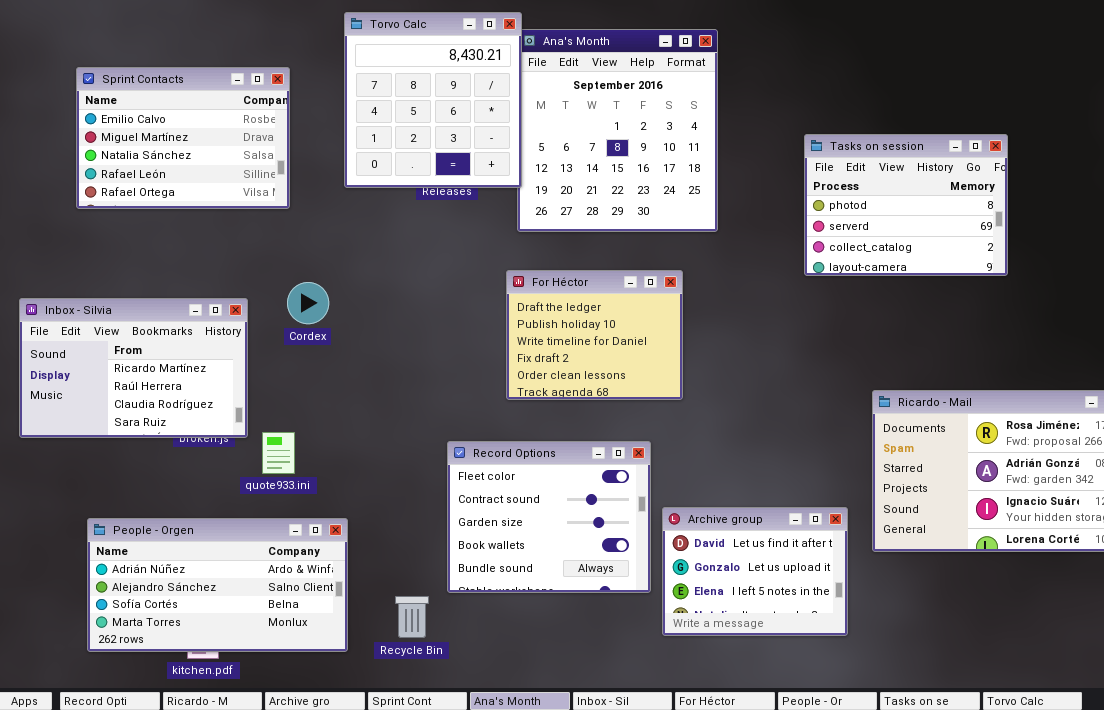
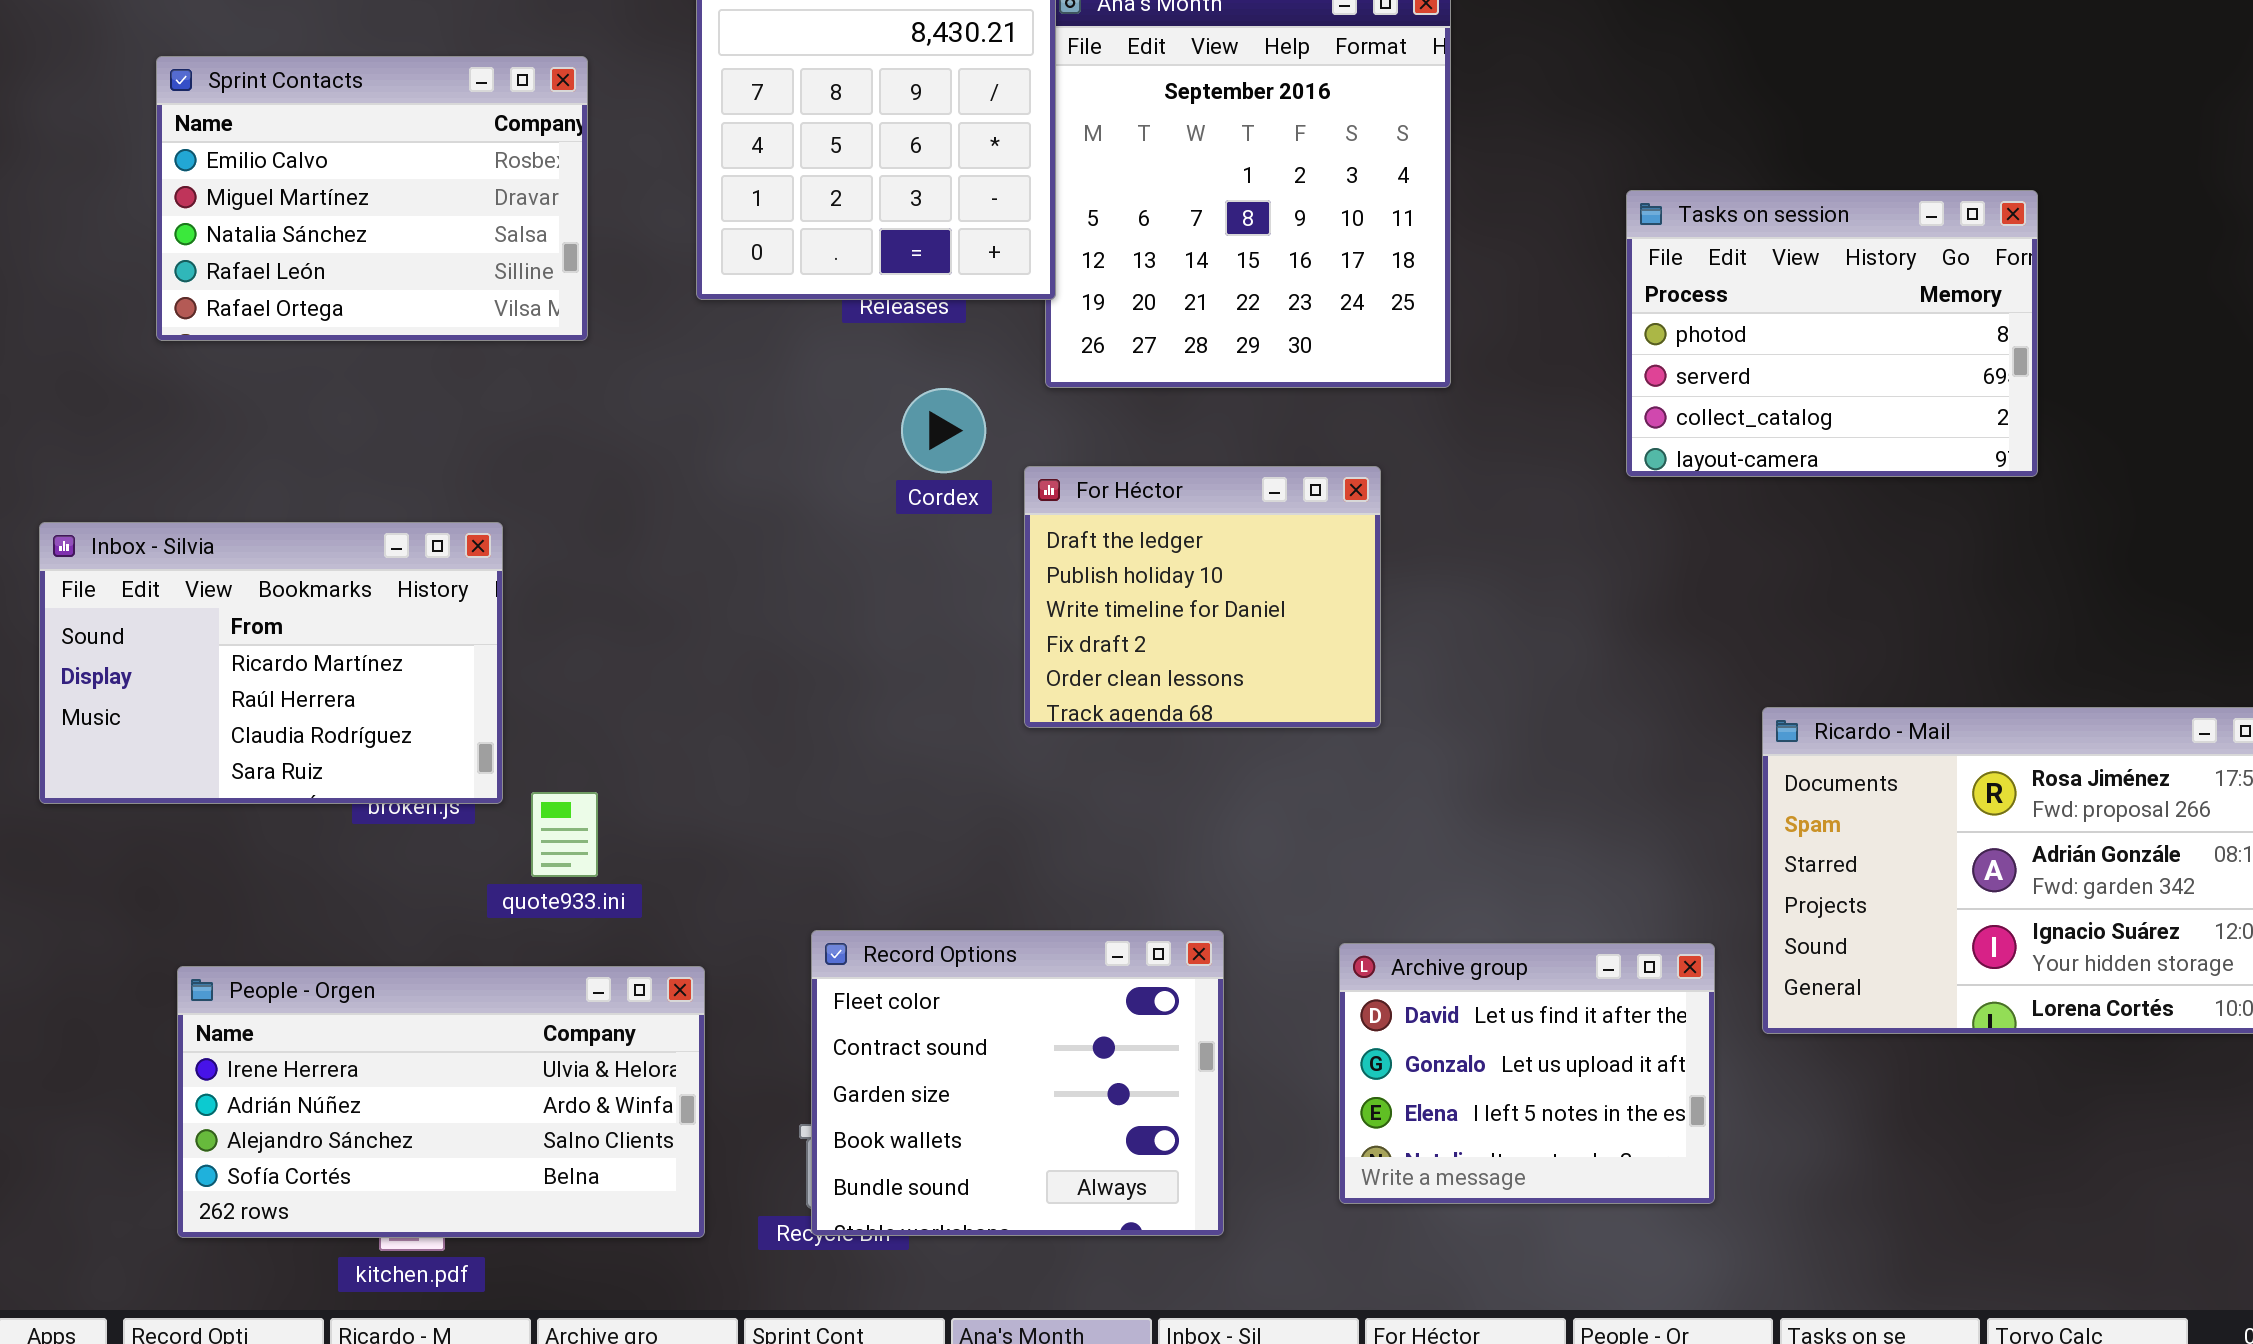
Cordex: [287,282,329,324] -> [901,388,986,473], moved
Record Options: [447,441,651,593] -> [811,930,1224,1236], moved
People - Orgen: [87,518,348,652] -> [177,966,705,1238], scrolled up 1 row

